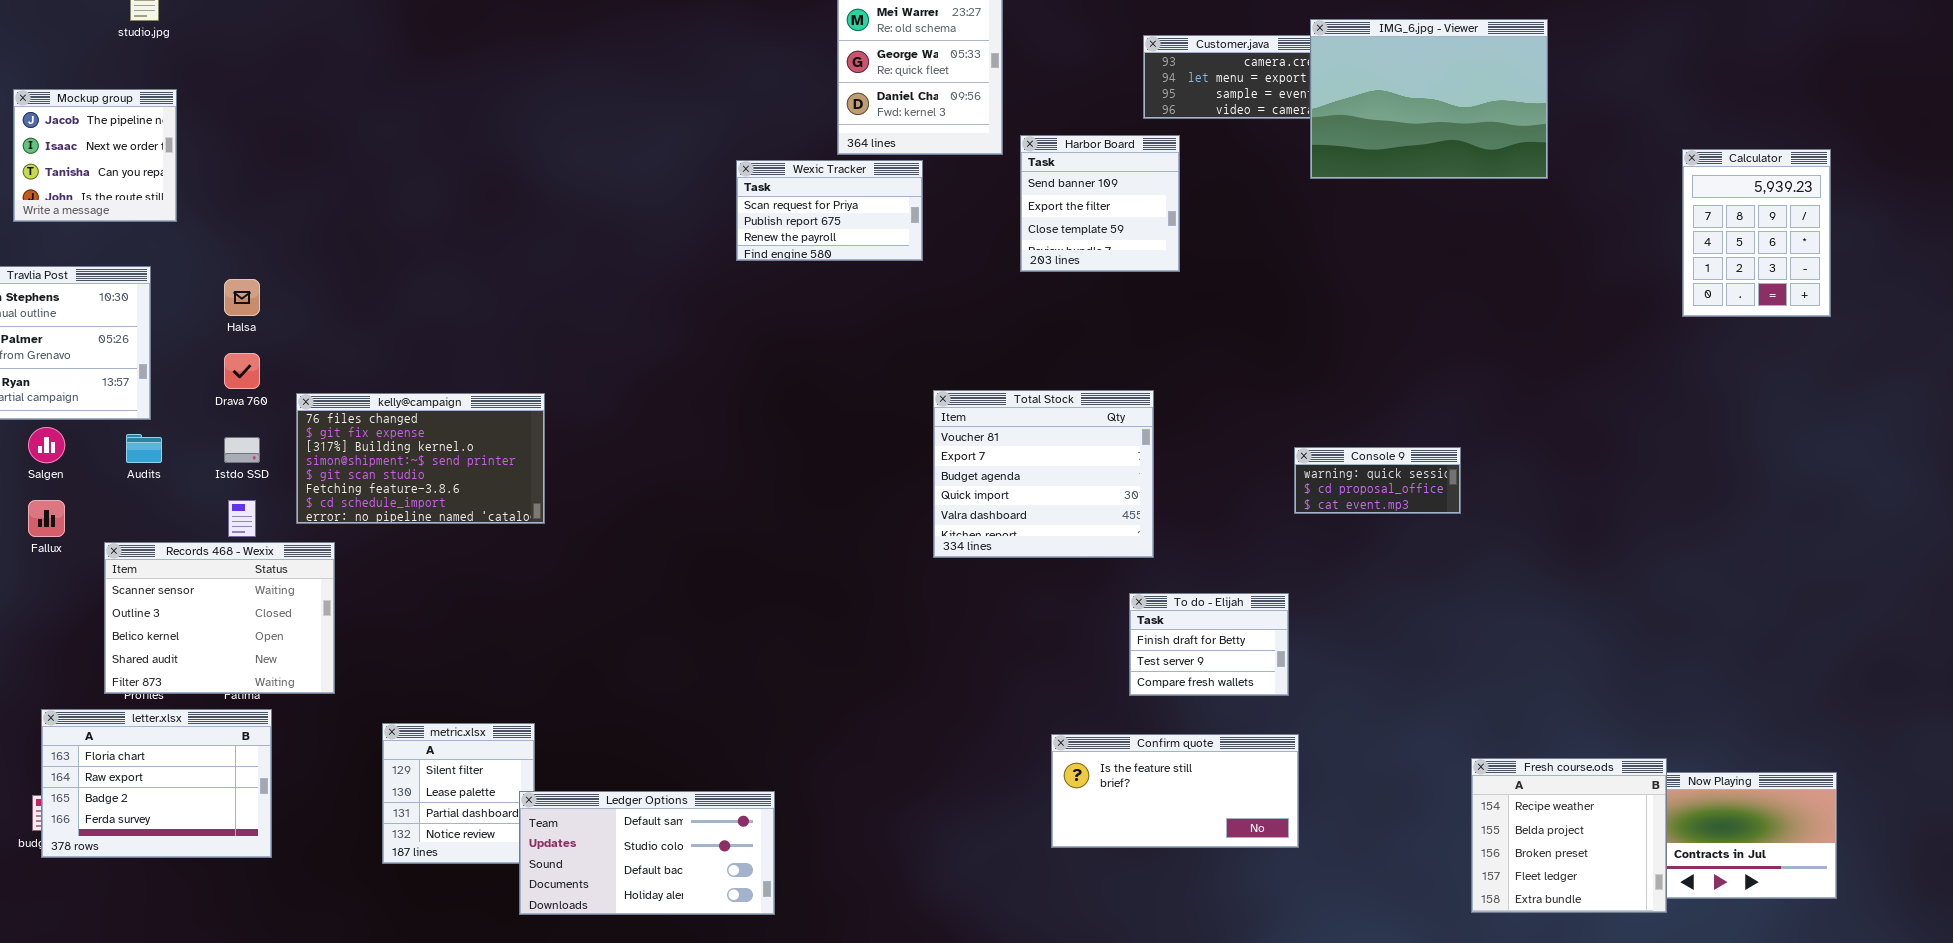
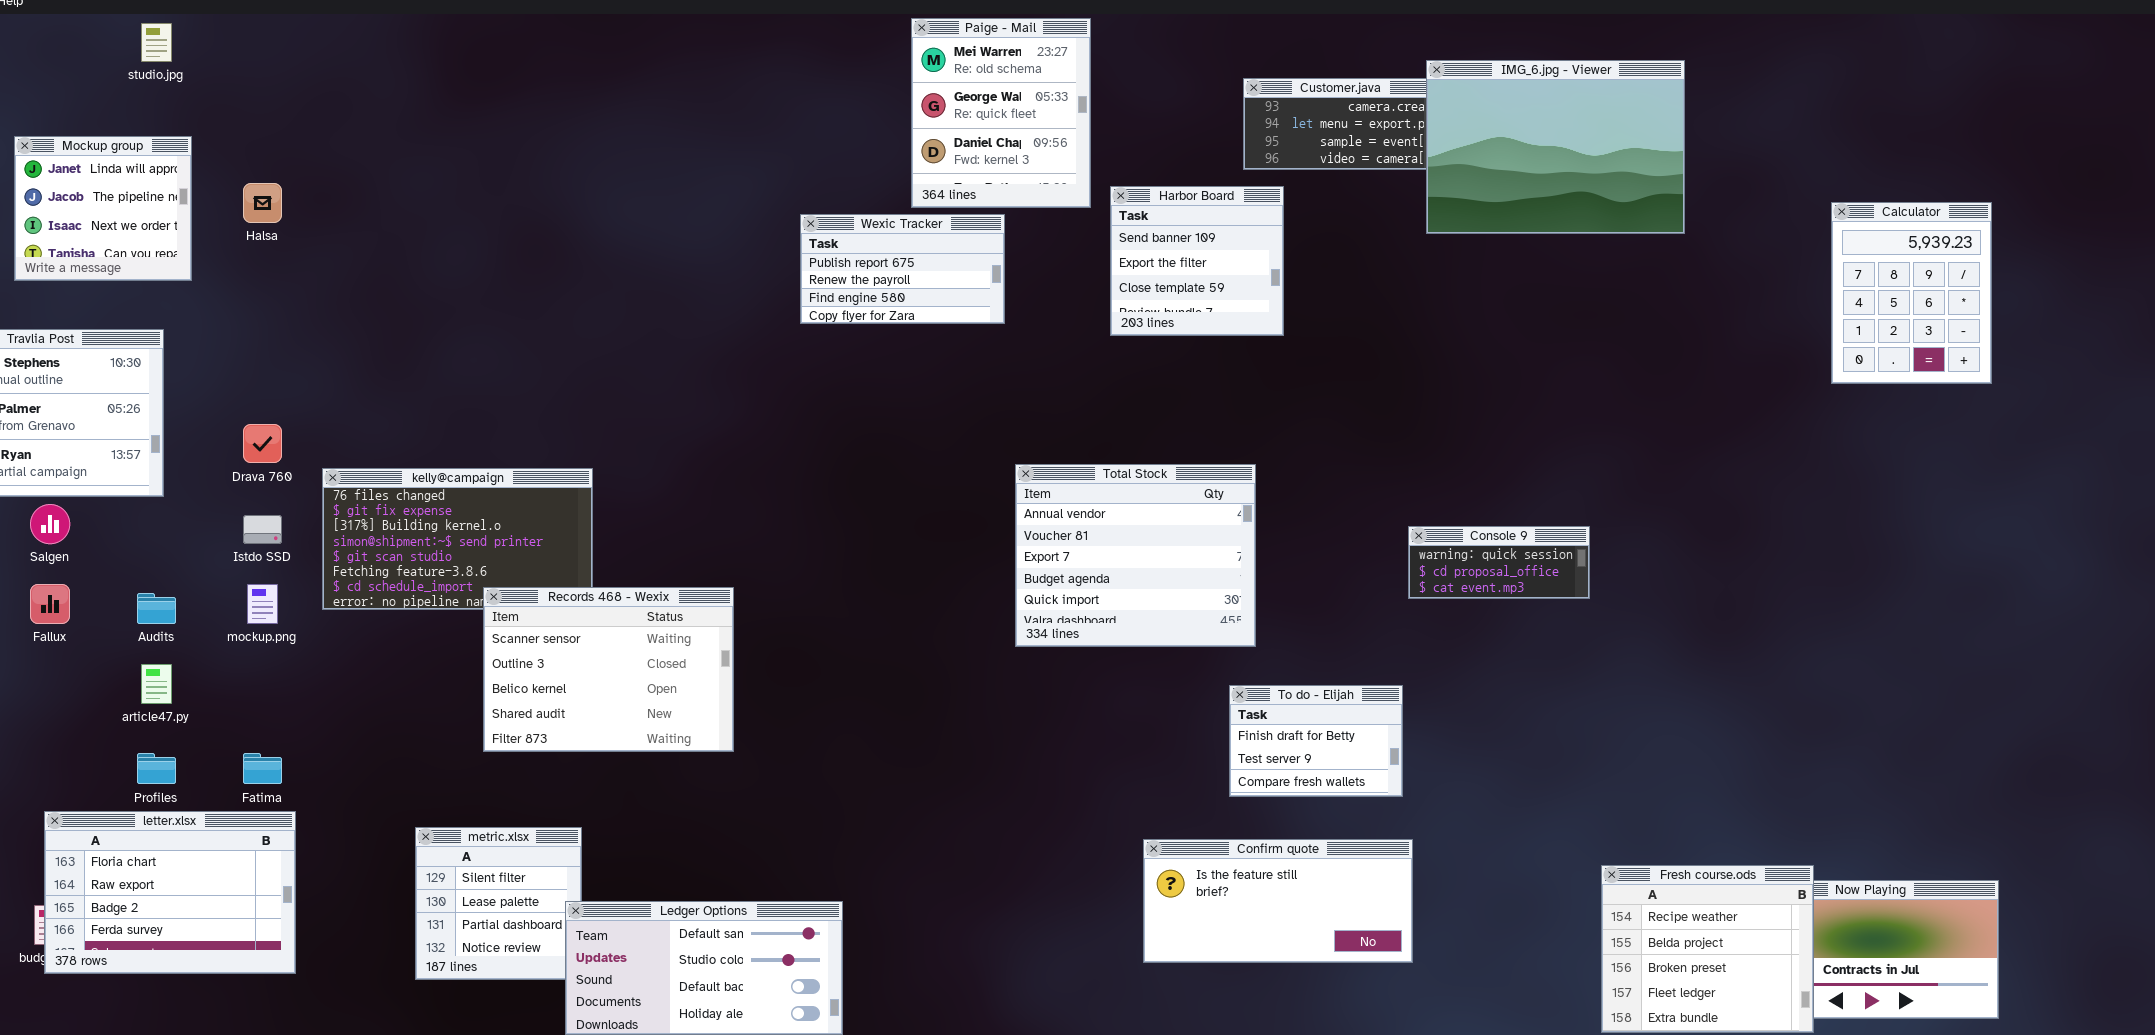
Mockup group: [13,89,177,222] -> [14,136,192,281], scrolled up 1 row
Wexic Tracker: [736,160,923,261] -> [800,214,1005,324], scrolled down 1 row
Halsa: [224,279,260,316] -> [243,183,282,223], moved
Total Stock: [933,390,1154,558] -> [1015,464,1256,647], scrolled up 1 row
Audits: [126,434,162,463] -> [137,593,176,624], moved
Records 468 - Wexix: [104,542,335,694] -> [483,587,734,752], moved

